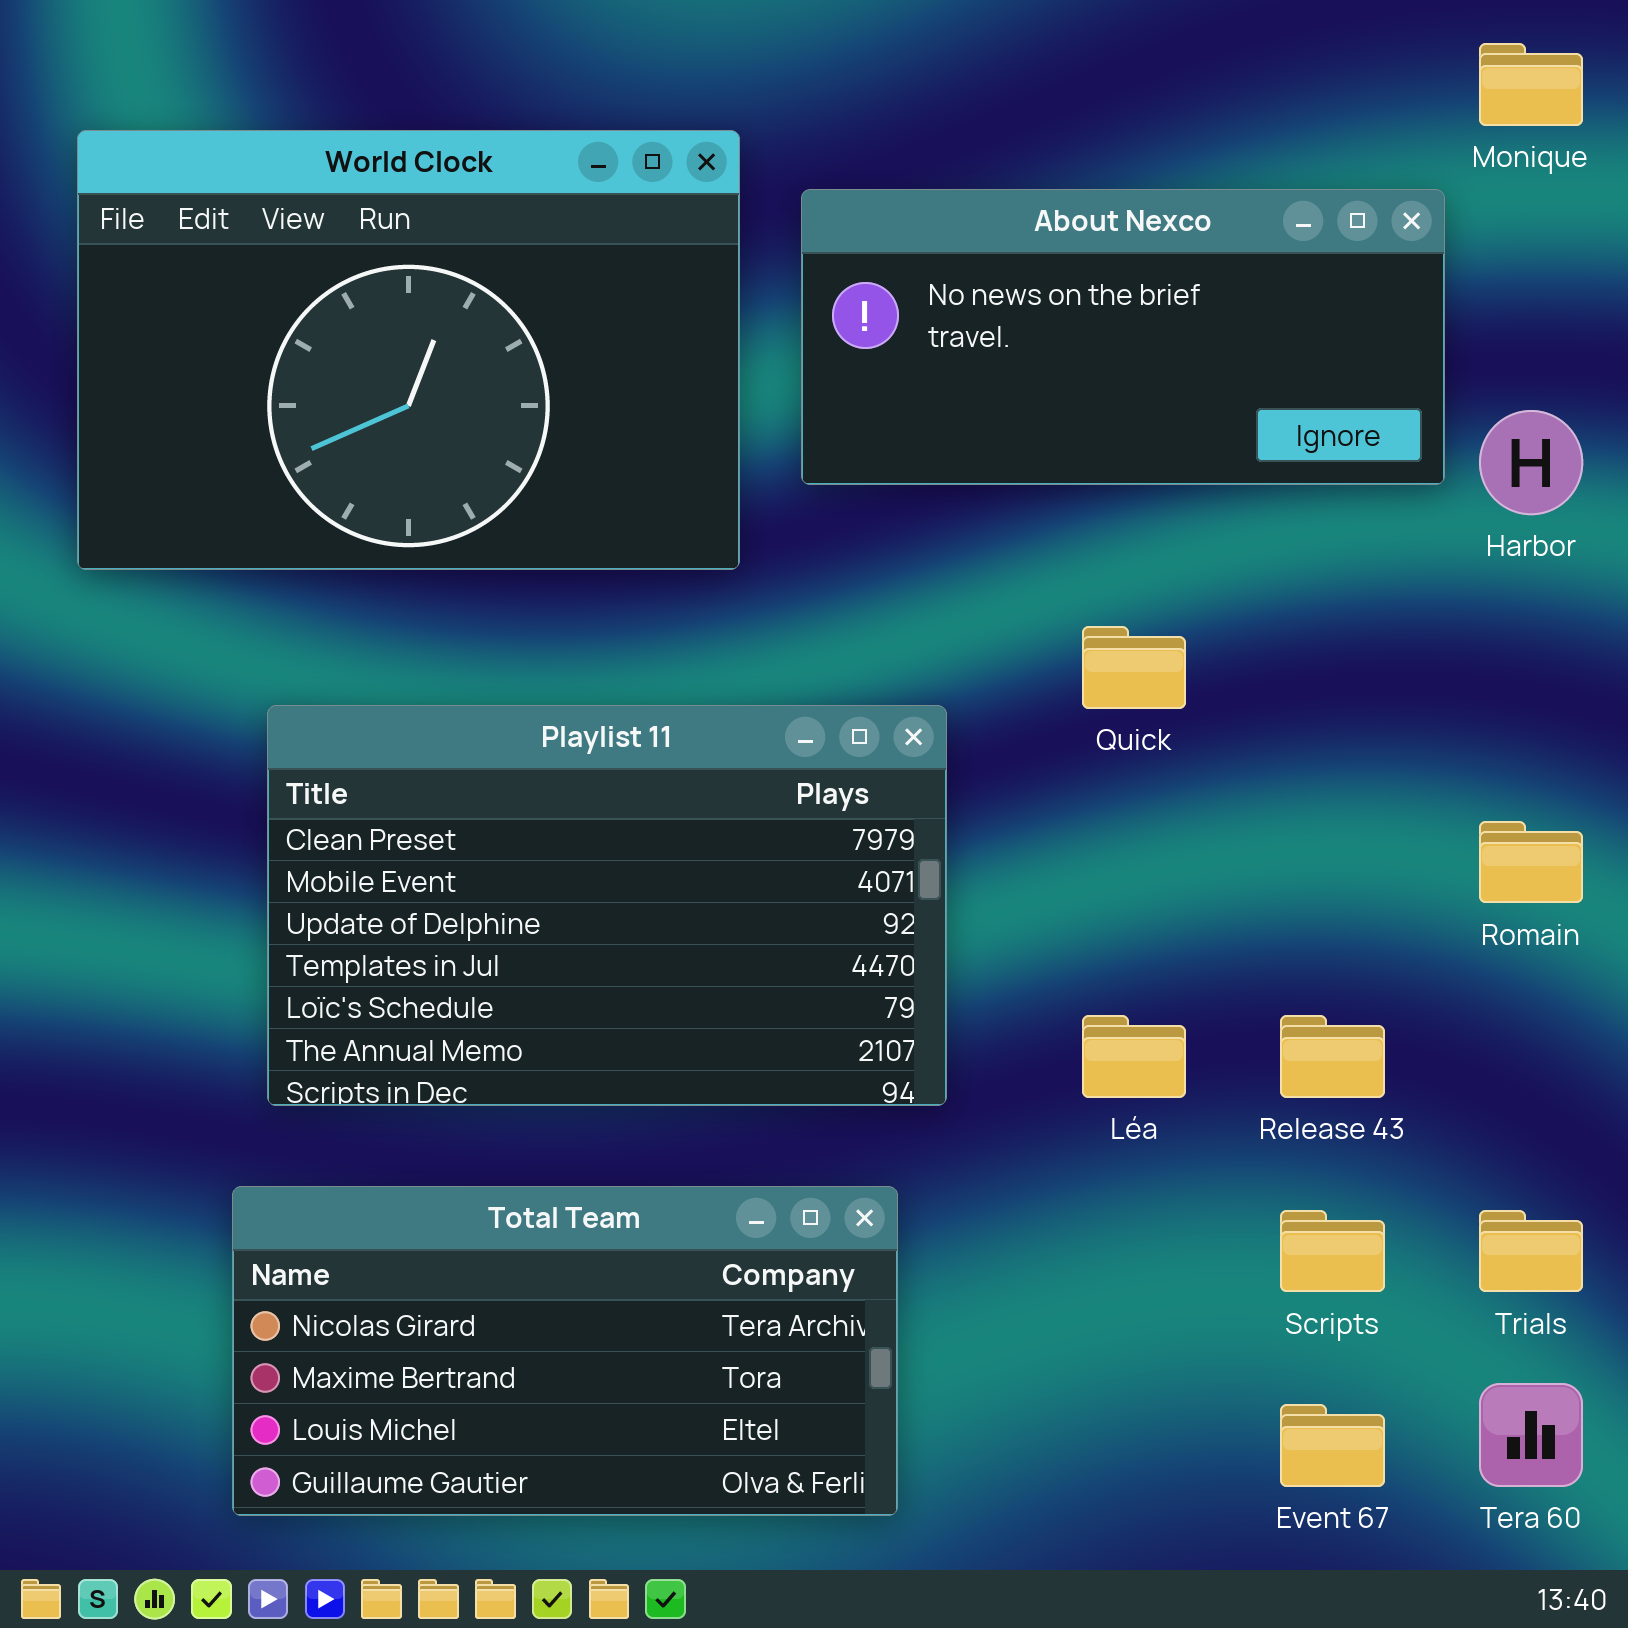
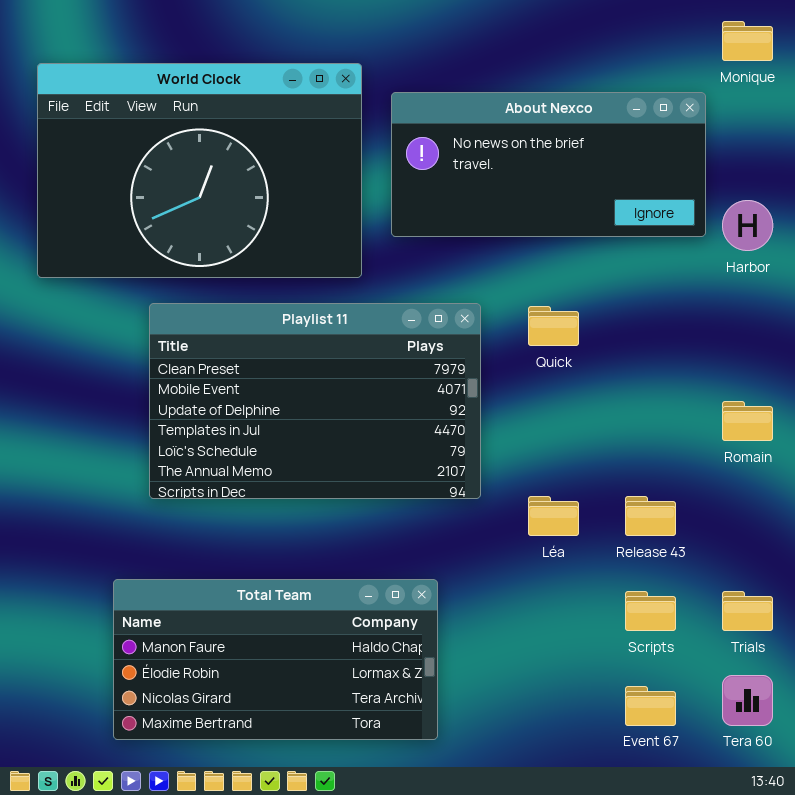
Playlist 11: [267,705,947,1106] -> [149,303,481,499], moved
Total Team: [232,1186,898,1516] -> [113,579,438,740], scrolled up 2 rows

